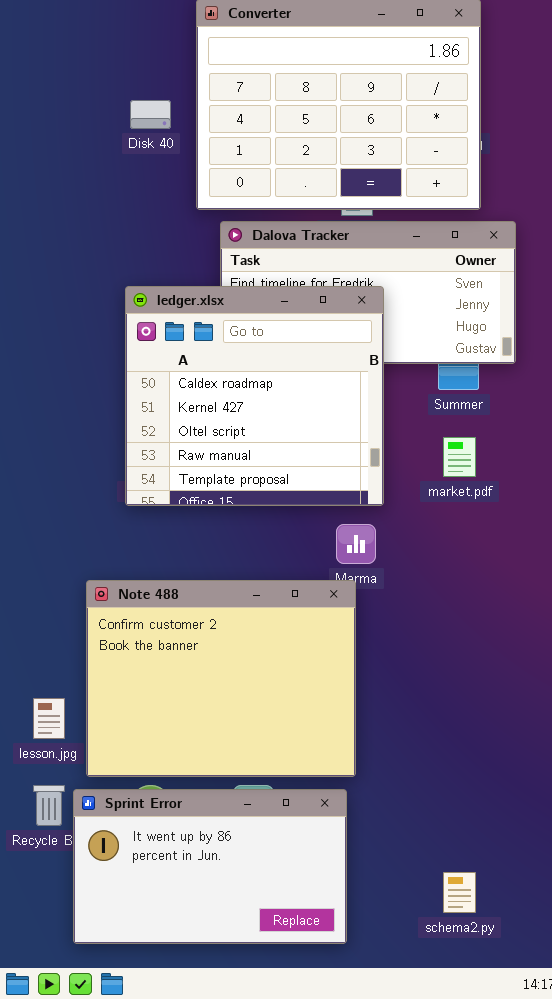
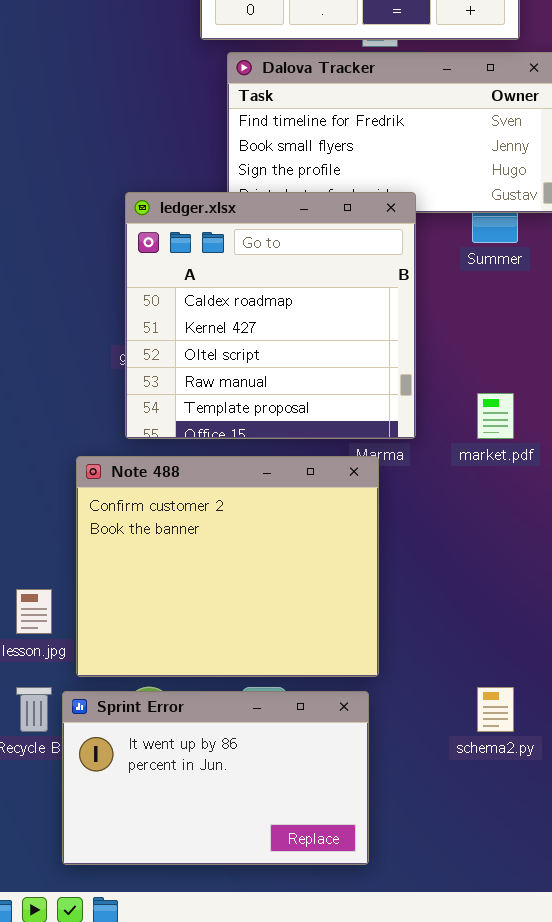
ledger.xlsx: [125,286,384,506] -> [125,192,416,439], moved
market.pdf: [443,437,476,477] -> [477,393,514,439], moved
schema2.py: [443,872,476,913] -> [477,687,514,732], moved

